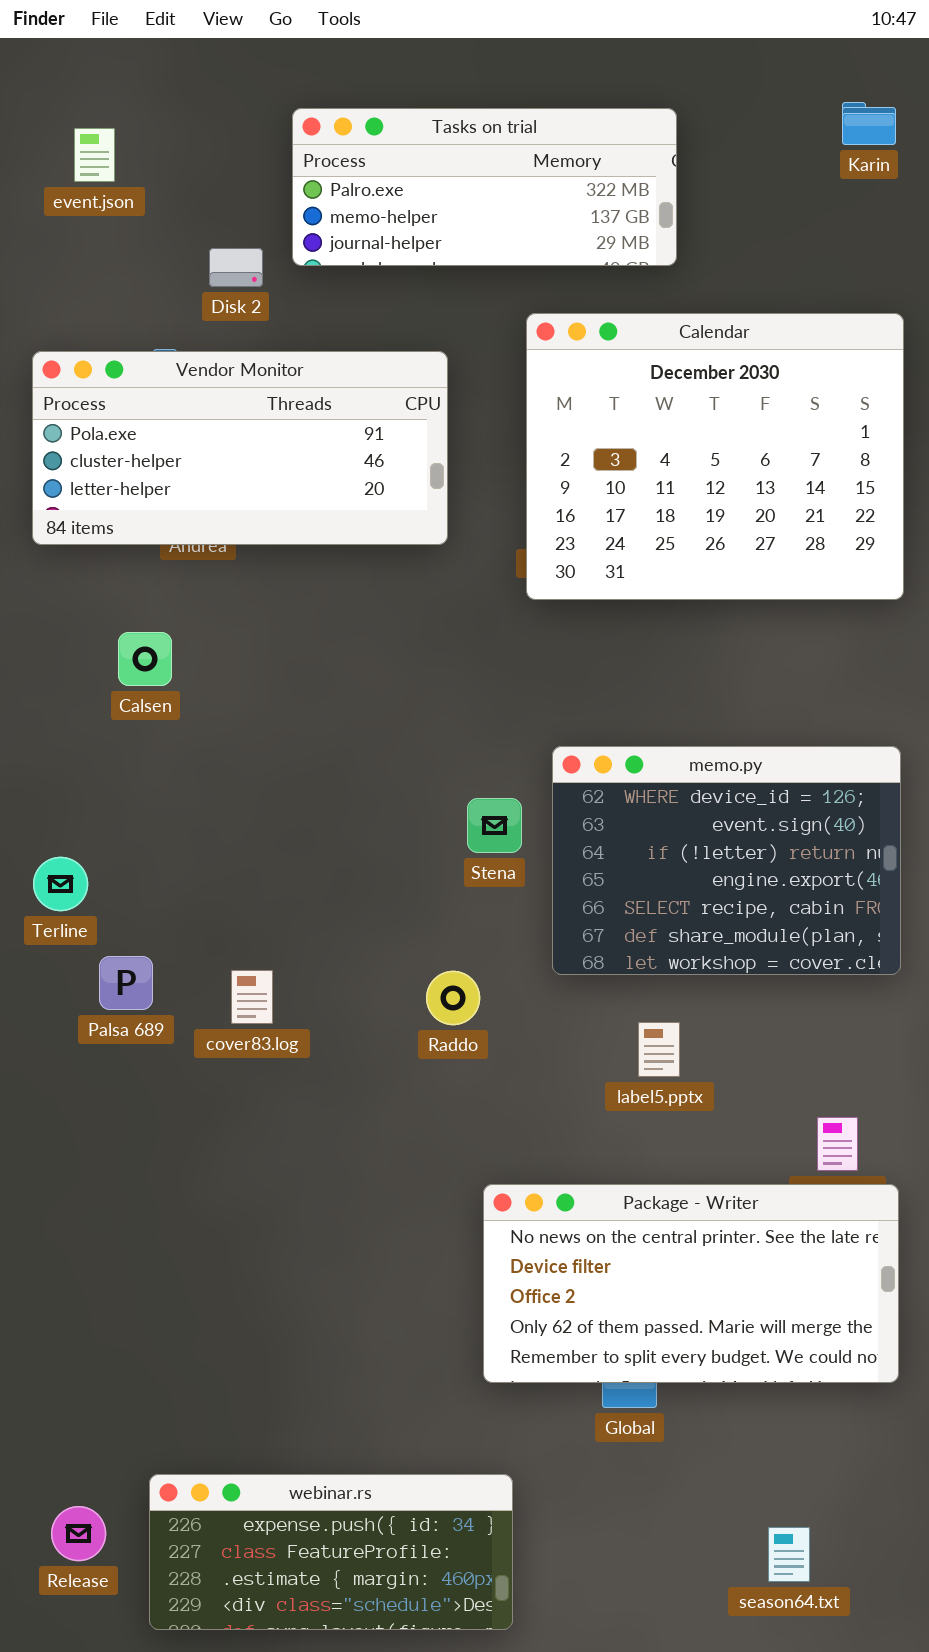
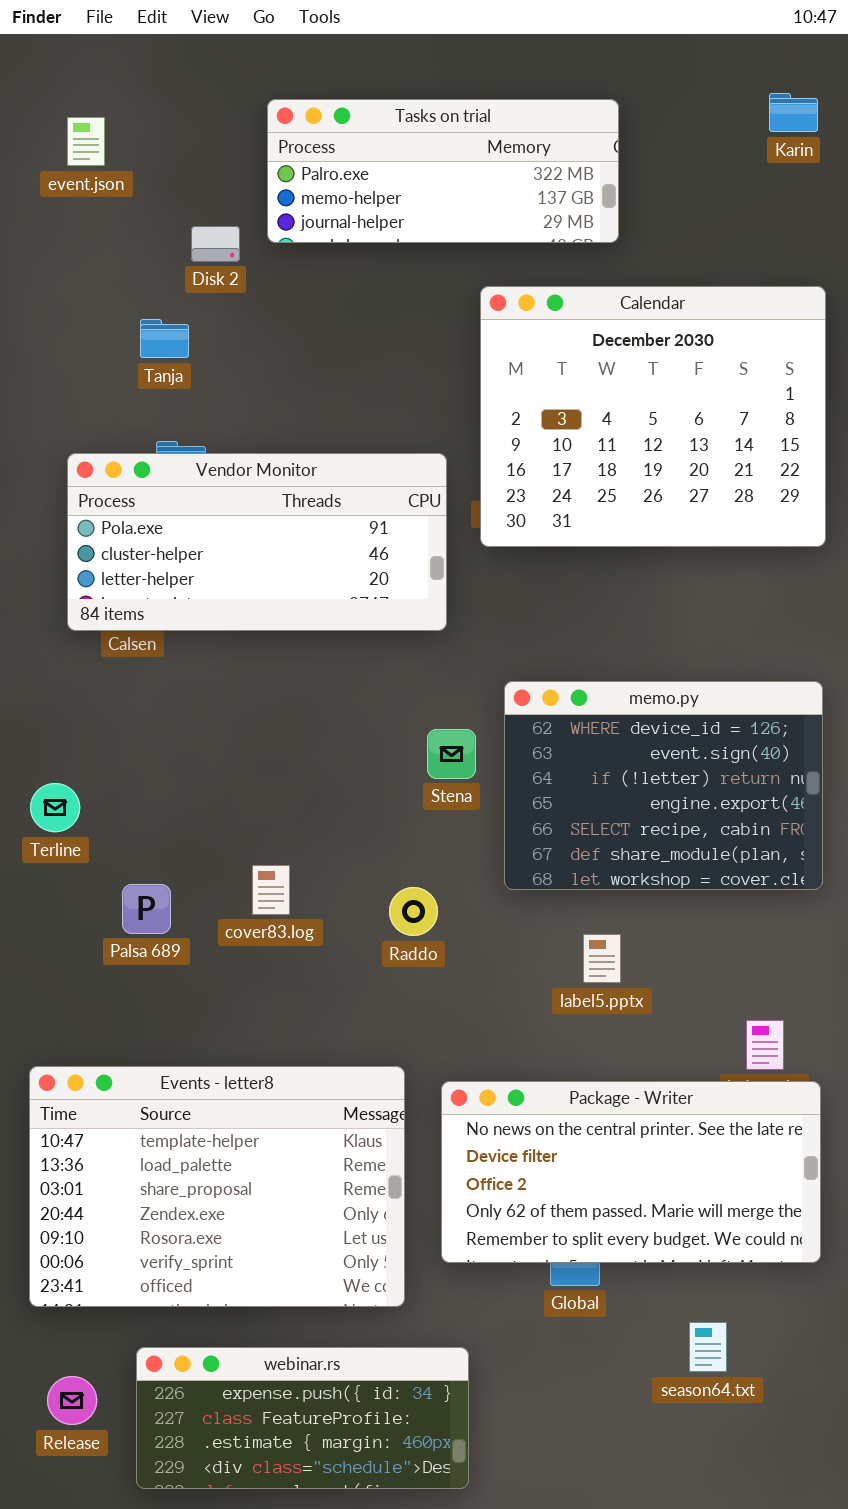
Vendor Monitor: [32,351,448,545] -> [67,453,447,631], moved
Palsa 689: [99,956,153,1010] -> [122,884,171,934], moved
cover83.log: [231,970,273,1024] -> [252,865,290,915], moved
Events - letter8: none -> [29,1066,405,1307], opened
season64.txt: [768,1527,810,1582] -> [689,1322,727,1372], moved

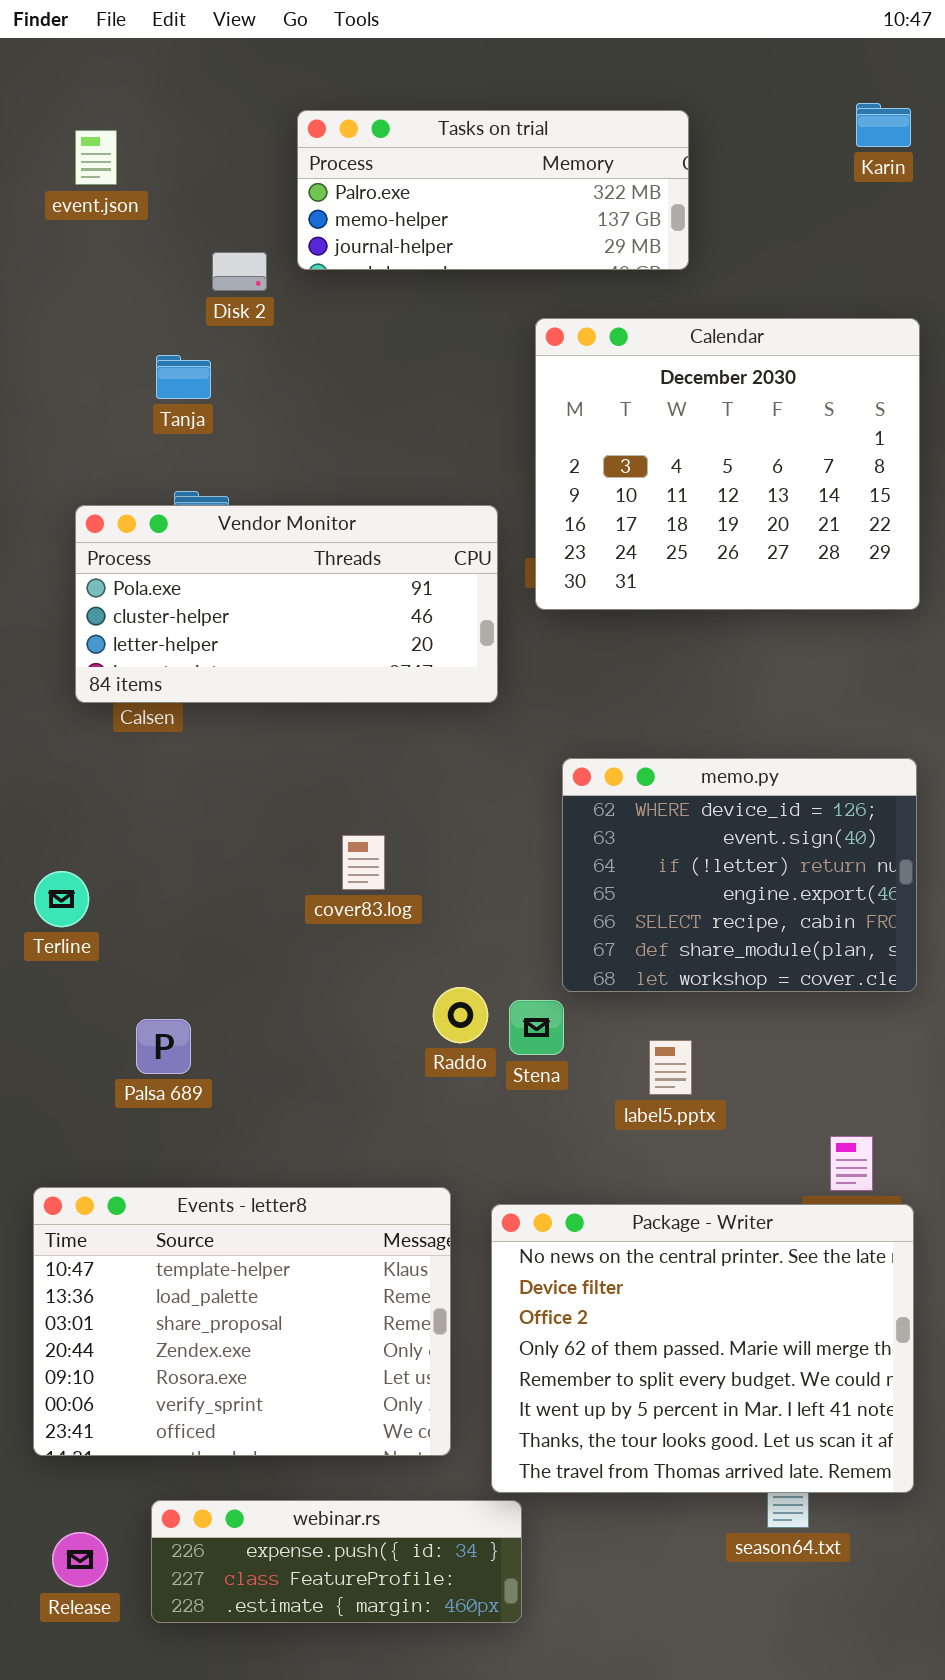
Stena: [427,729,476,779] -> [509,1000,564,1055], moved
cover83.log: [252,865,290,915] -> [342,835,385,890], moved
Palsa 689: [122,884,171,934] -> [136,1019,191,1074], moved
Package - Writer: [441,1081,821,1263] -> [491,1204,914,1493], resized
webinar.rs: [136,1347,469,1489] -> [151,1500,522,1623], resized

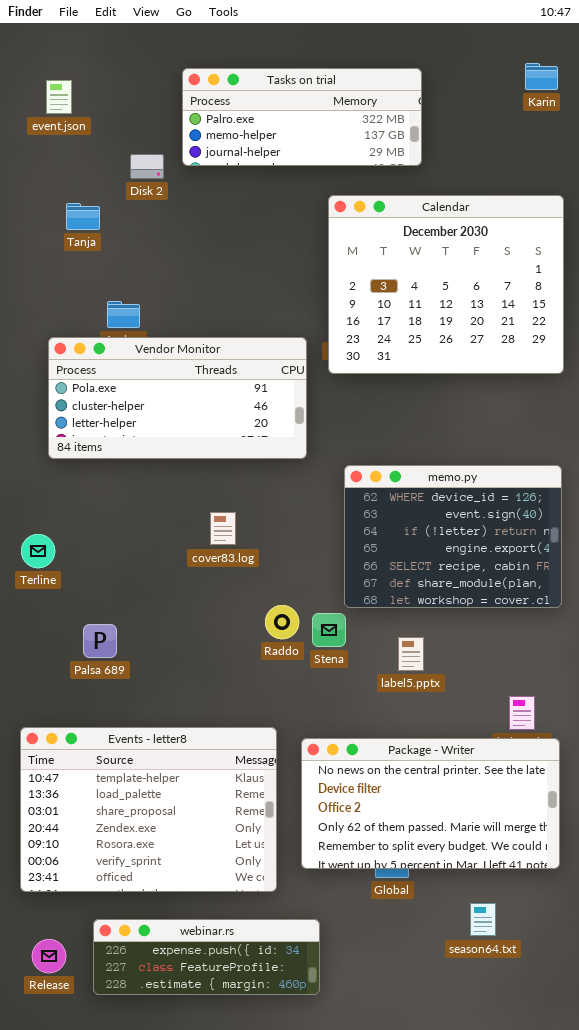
Tanja: [156,355,211,399] -> [66,203,100,230], moved
Vendor Monitor: [75,505,498,703] -> [48,337,307,459], moved
Package - Writer: [491,1204,914,1493] -> [301,738,560,869], resized

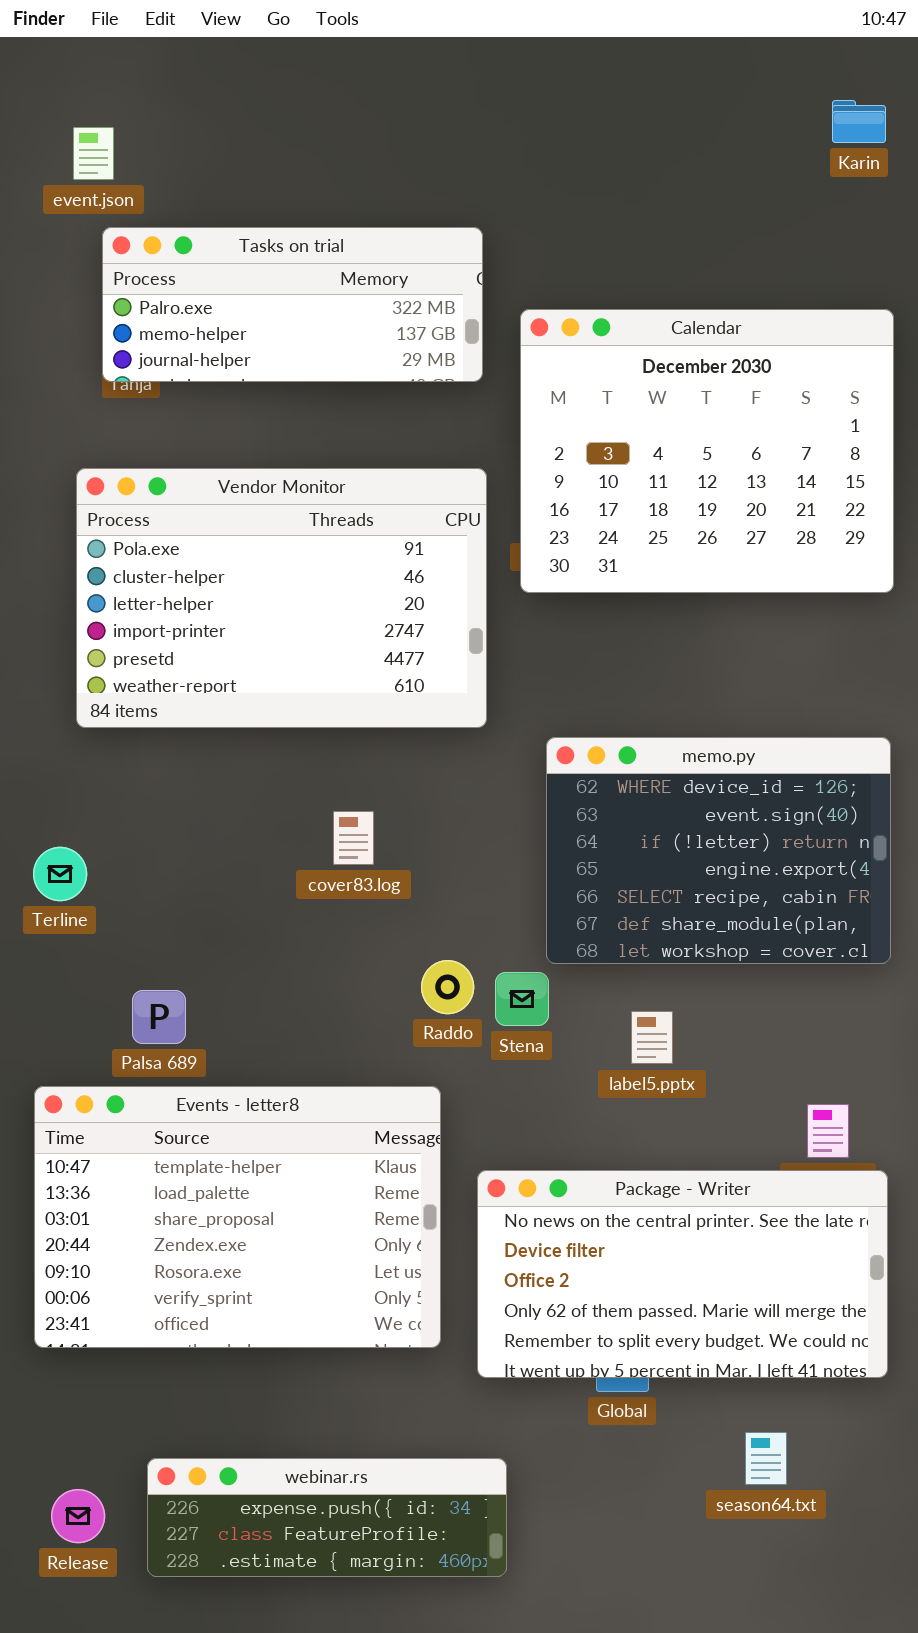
Tasks on trial: [182,68,422,166] -> [102,227,483,382], moved
Vendor Monitor: [48,337,307,459] -> [76,468,487,728], resized
Events - letter8: [20,727,277,892] -> [34,1086,441,1348], moved

